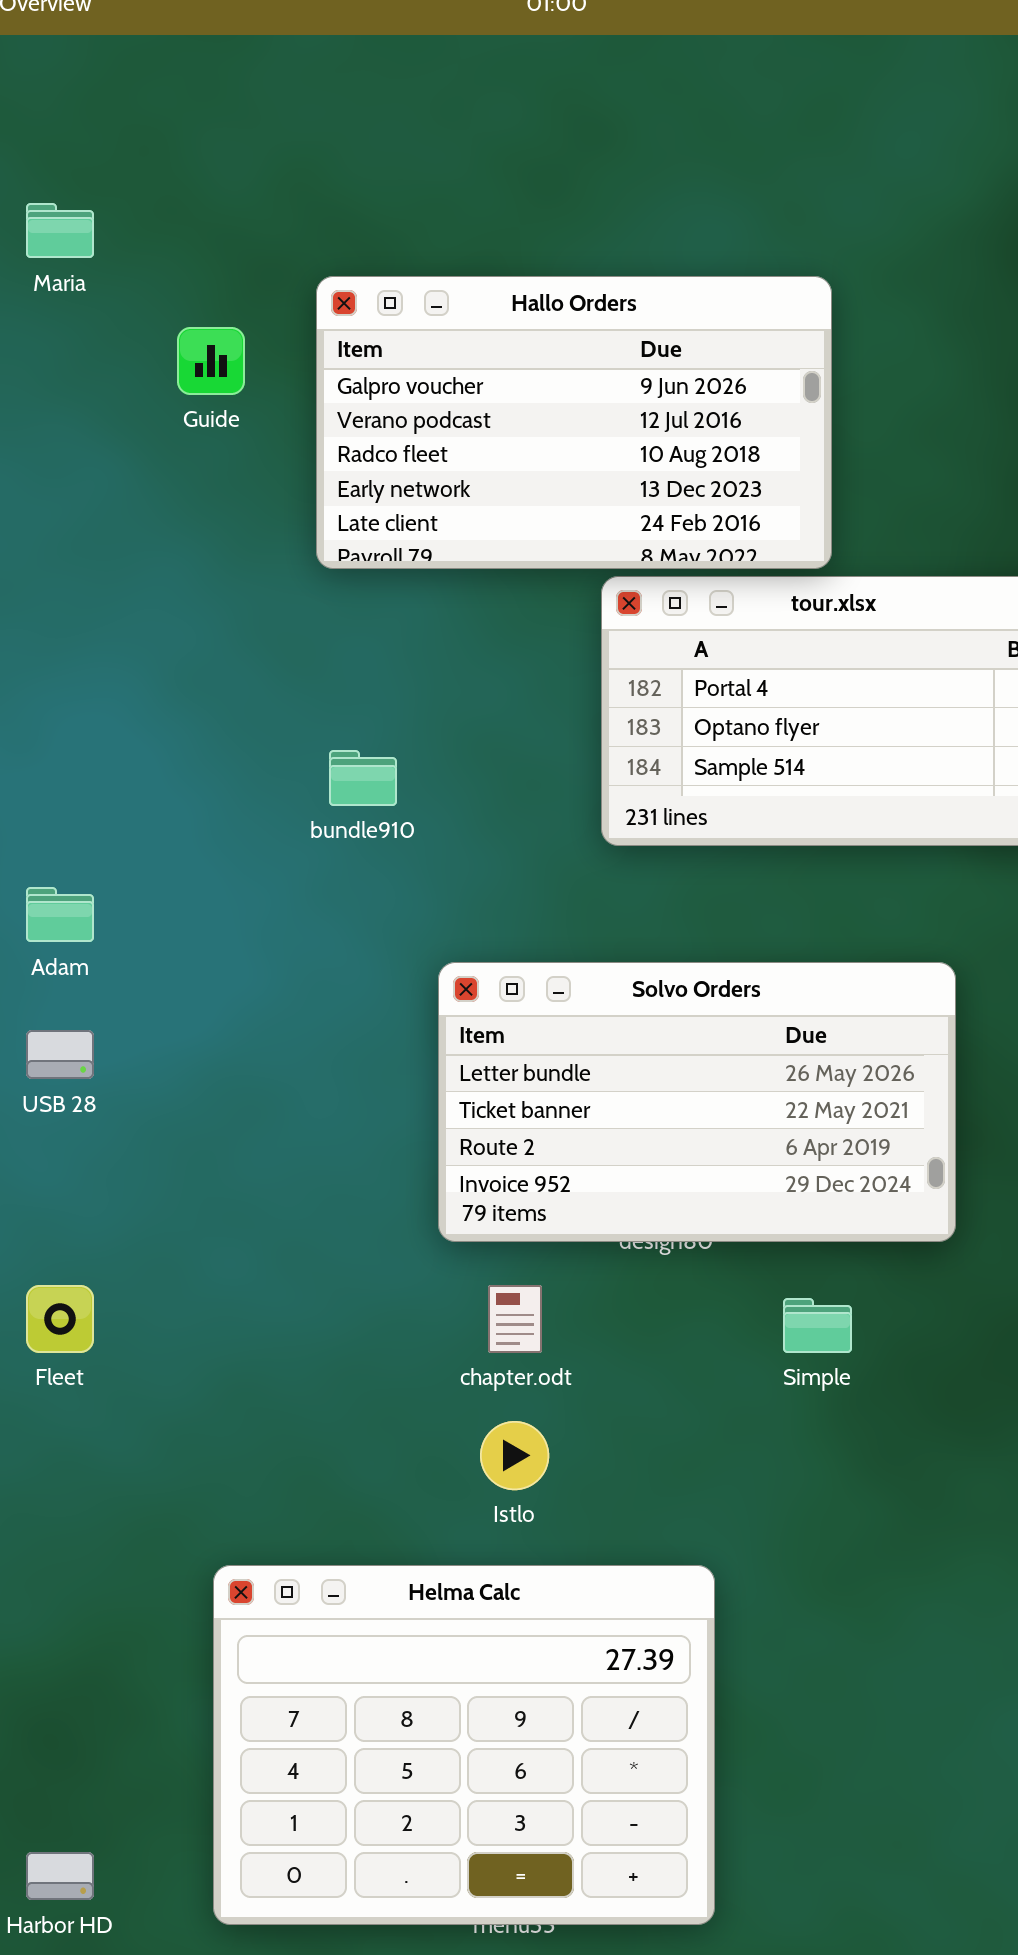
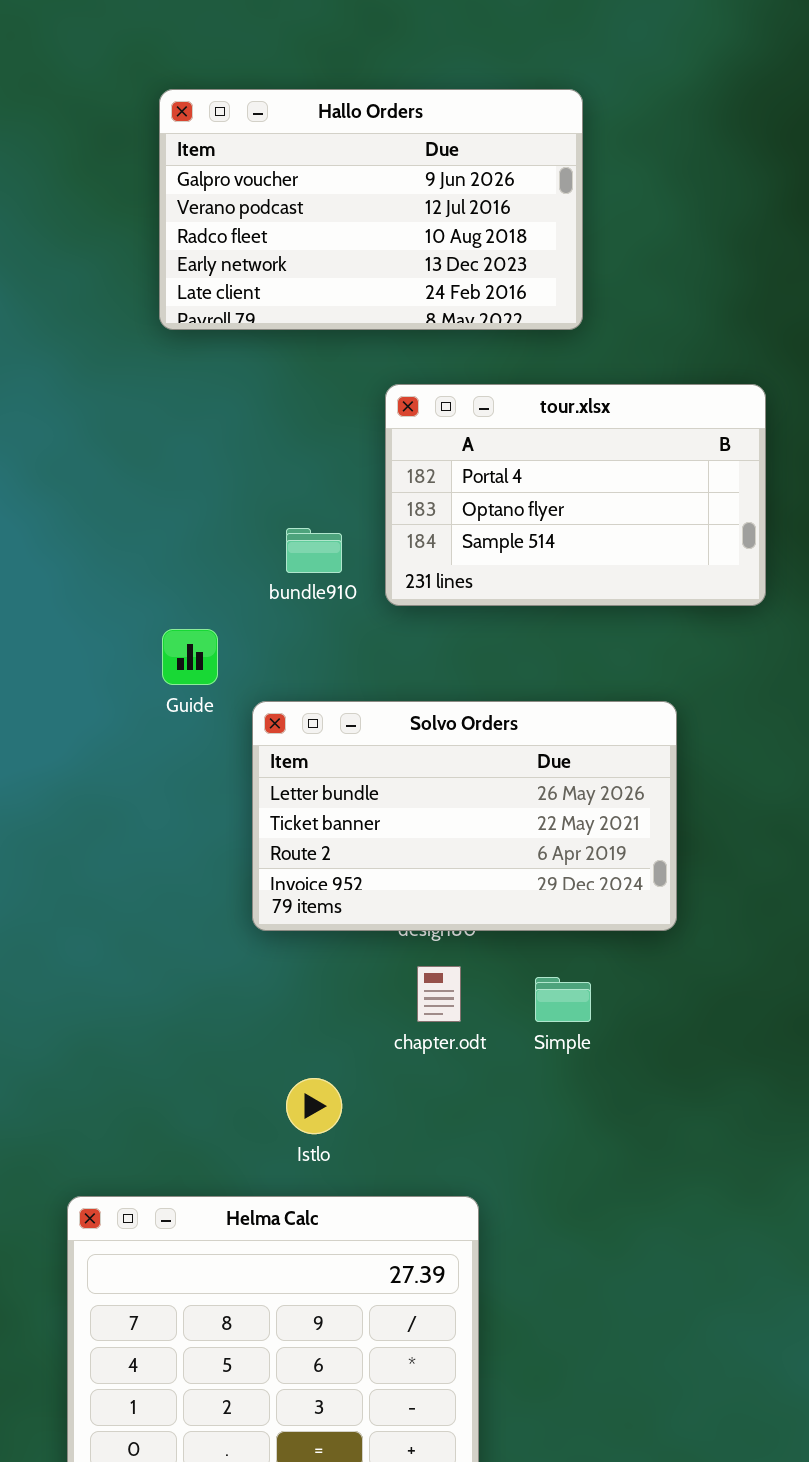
Hallo Orders: [316,276,832,569] -> [159,89,583,330], moved
Guide: [177,327,245,395] -> [162,629,218,685], moved
bundle910: [329,750,397,806] -> [286,528,342,573], moved
chapter.odt: [488,1285,542,1353] -> [417,966,461,1022], moved

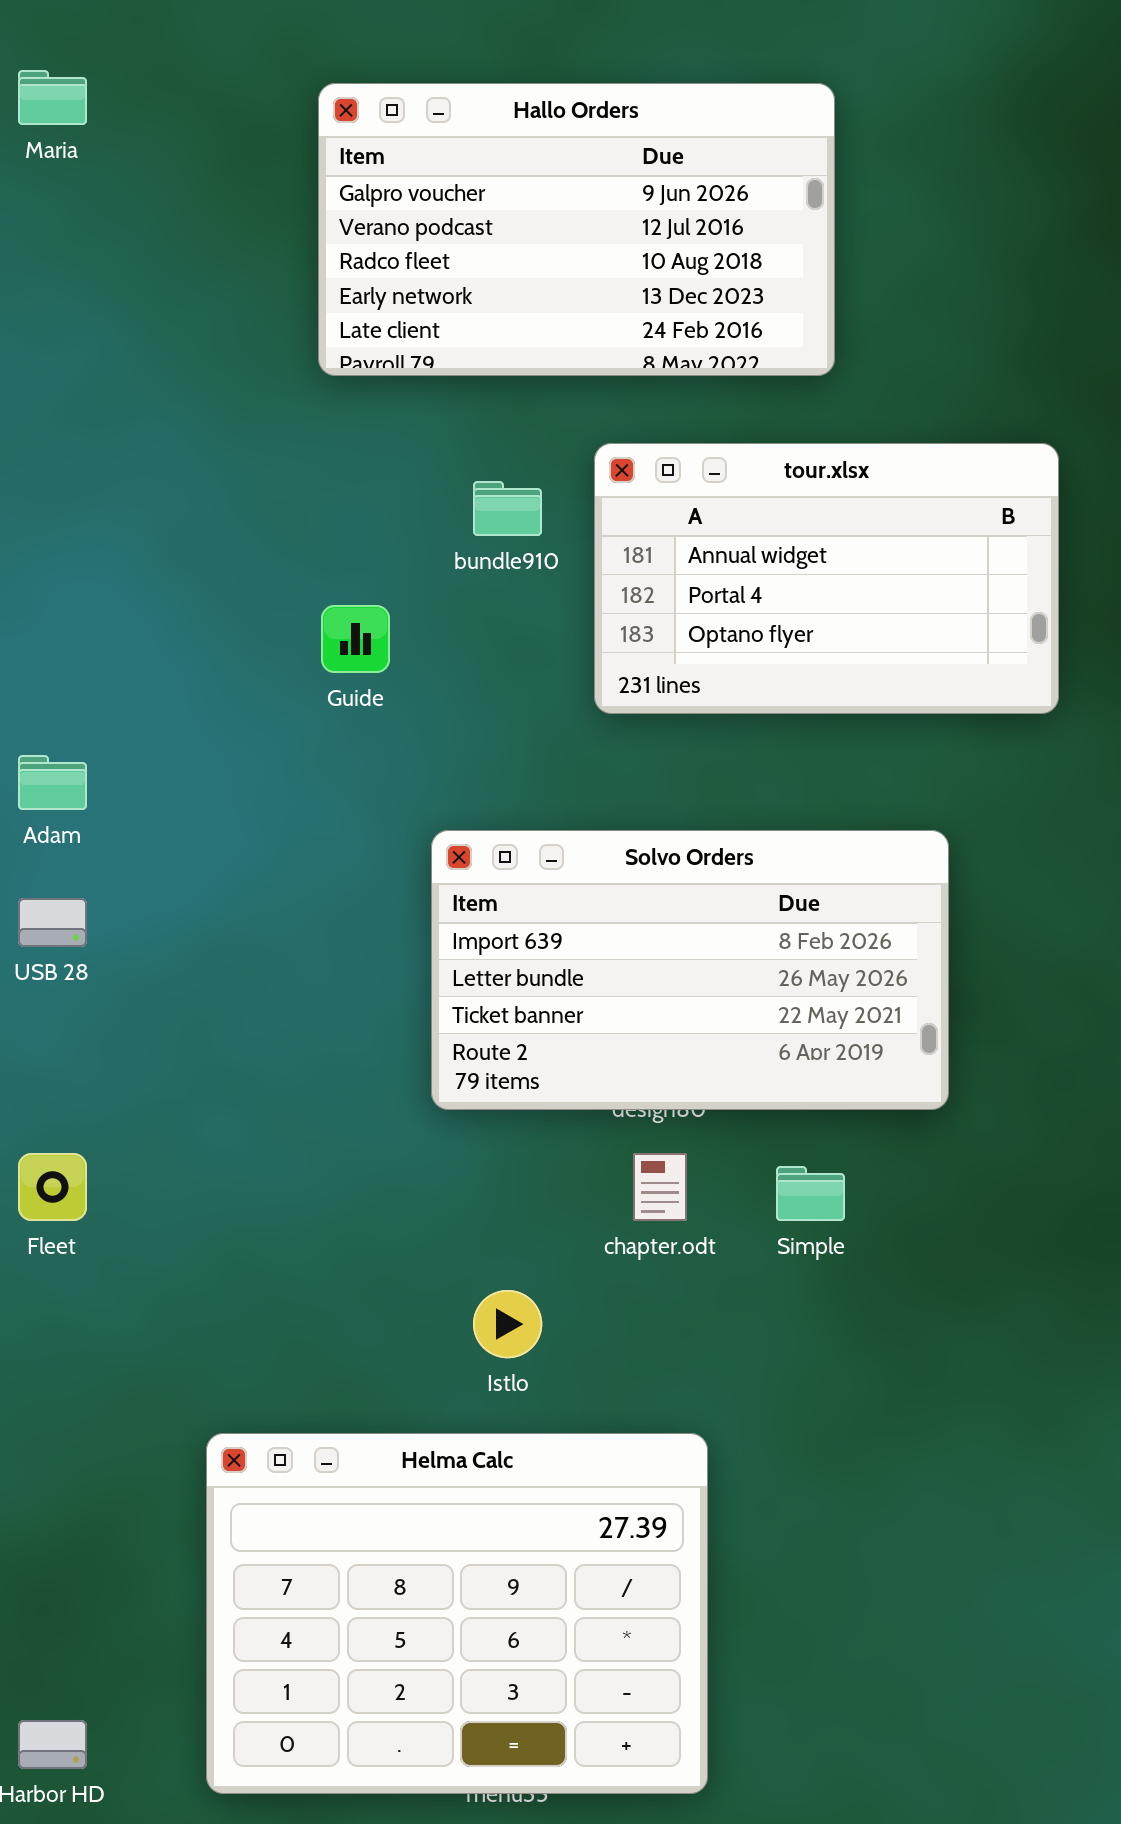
tour.xlsx: [385,384,766,606] -> [594,443,1059,714], scrolled up 1 row
bundle910: [286,528,342,573] -> [473,481,542,536], moved
Guide: [162,629,218,685] -> [321,605,390,673], moved
Solvo Orders: [252,701,677,931] -> [431,830,949,1110], scrolled up 1 row

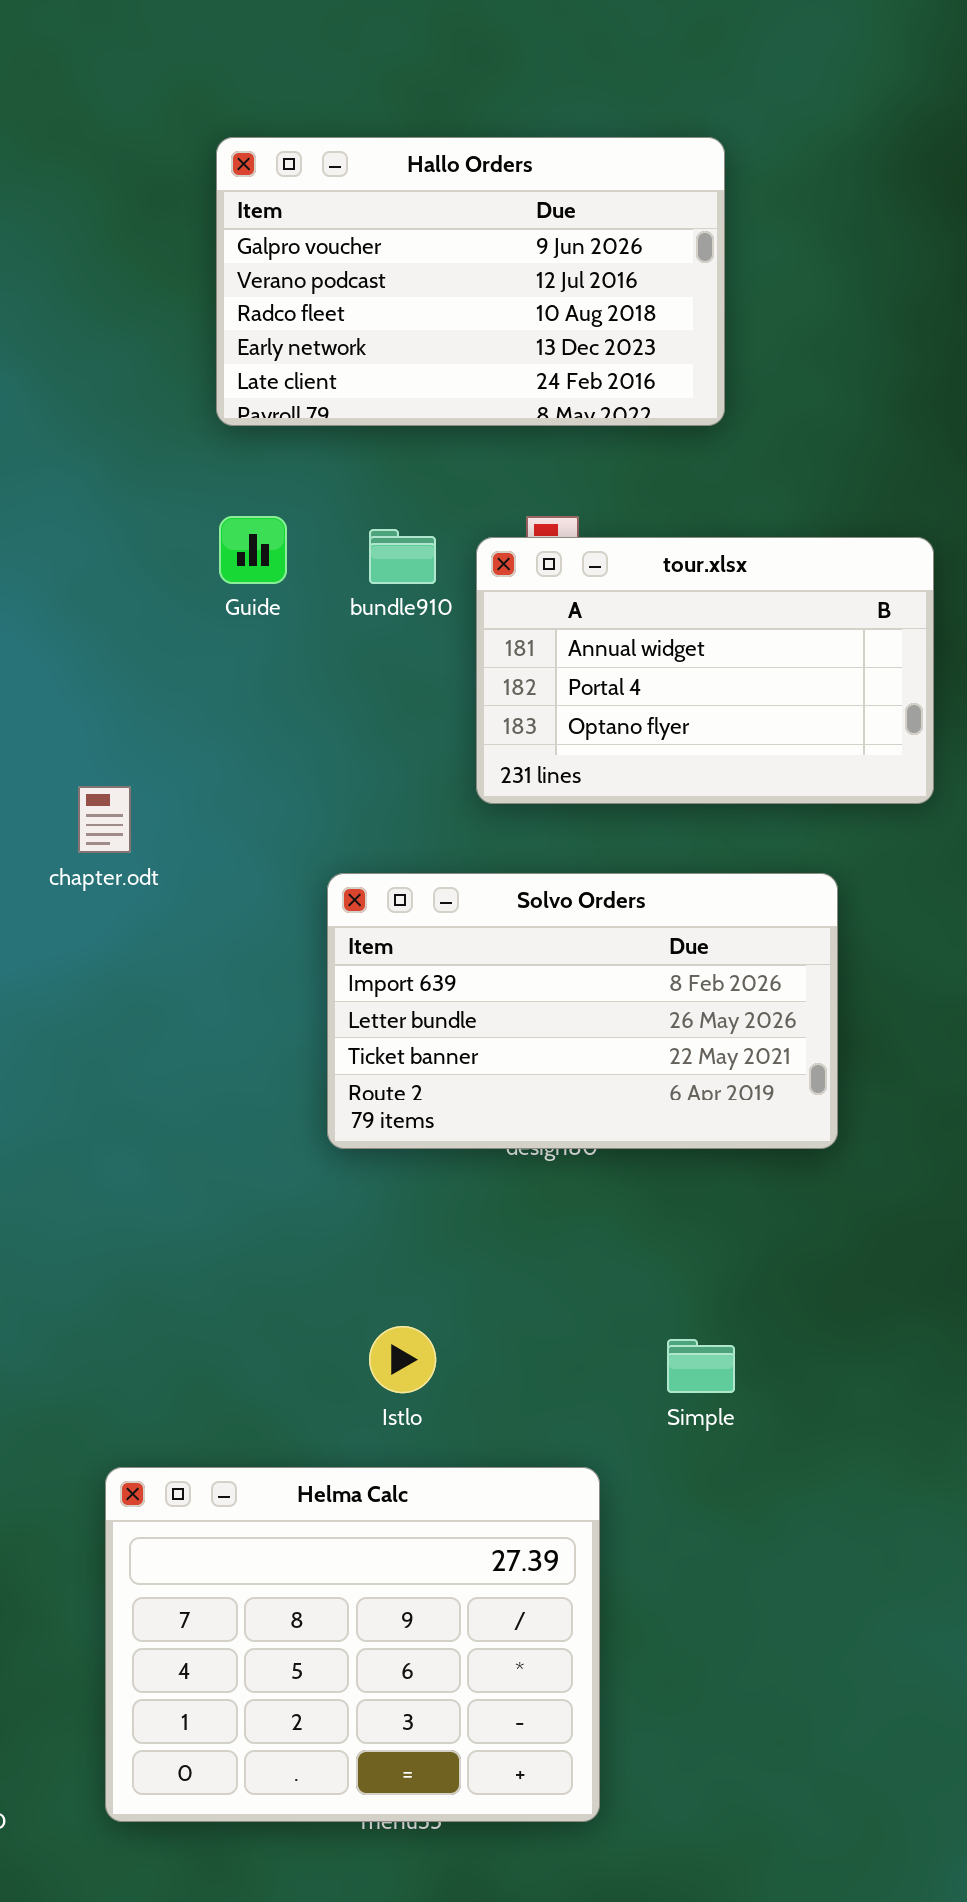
tour.xlsx: [594,443,1059,714] -> [476,537,934,804], moved
Guide: [321,605,390,673] -> [219,516,287,584], moved
chapter.odt: [633,1153,687,1221] -> [78,786,131,853], moved
Simple: [776,1166,845,1221] -> [667,1339,735,1393], moved

